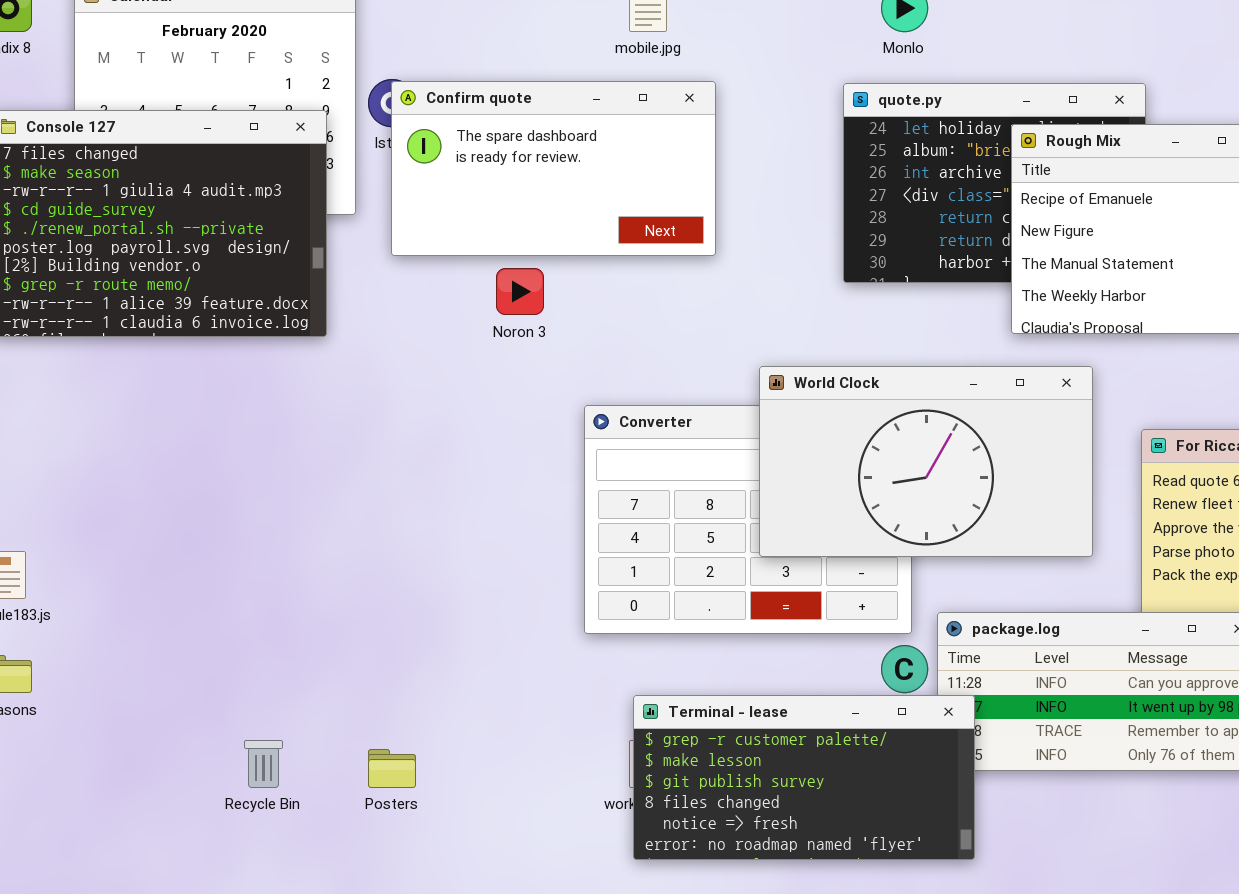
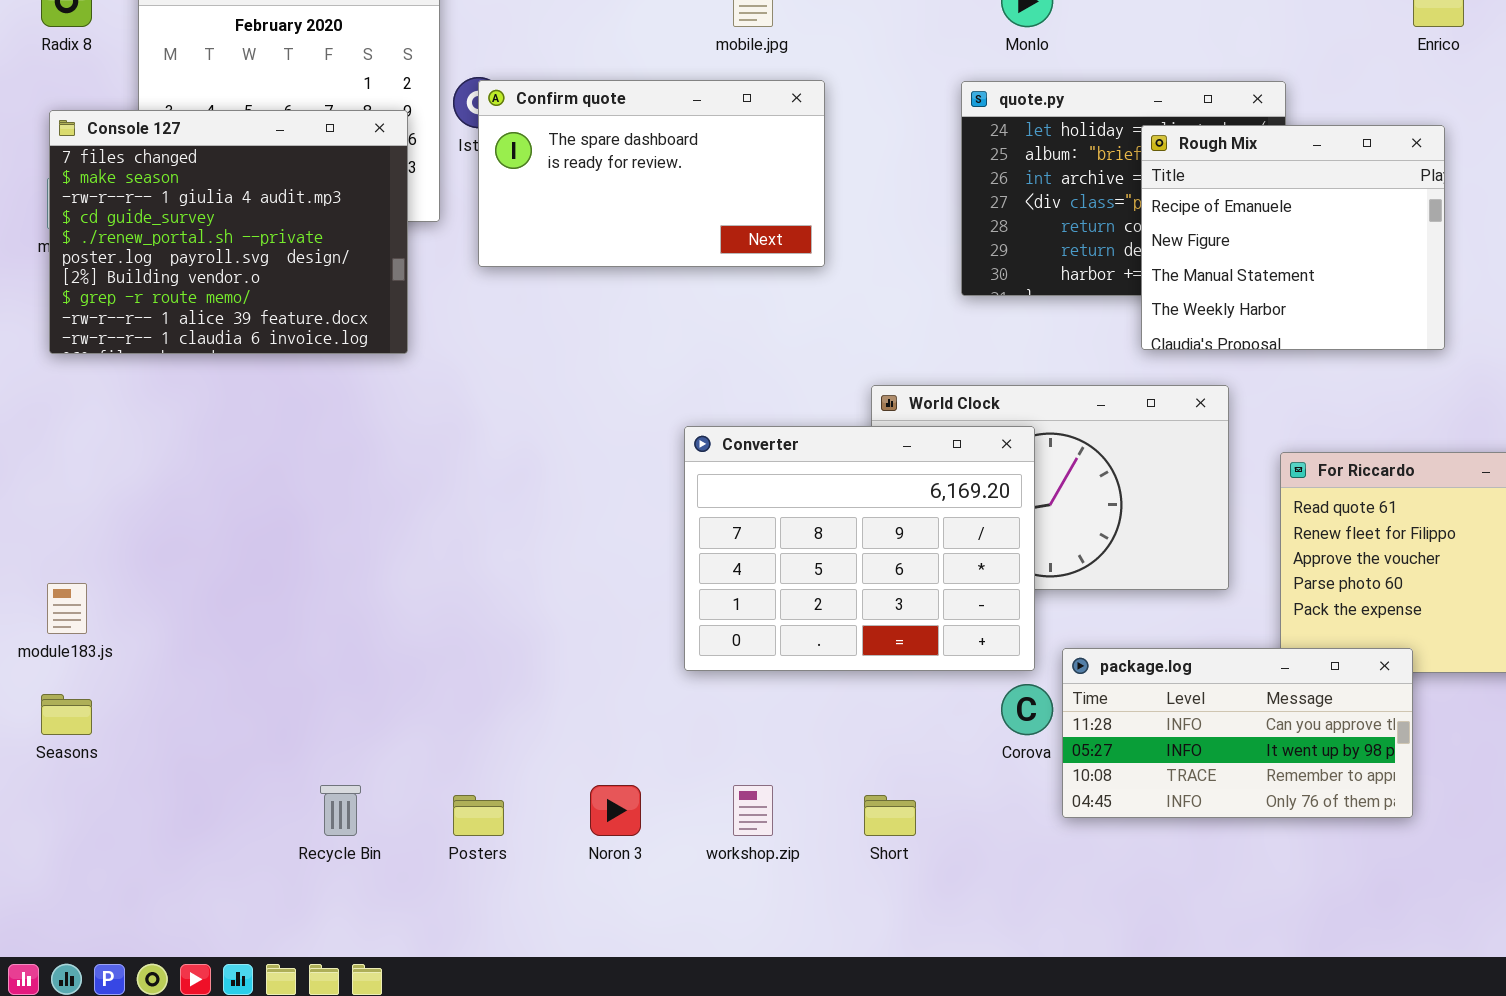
Noron 3: [496,268,544,315] -> [590,785,641,836], moved
Converter: [584,405,912,634] -> [684,426,1035,671], raised
Terminal - lease: [633,695,975,860] -> none, closed

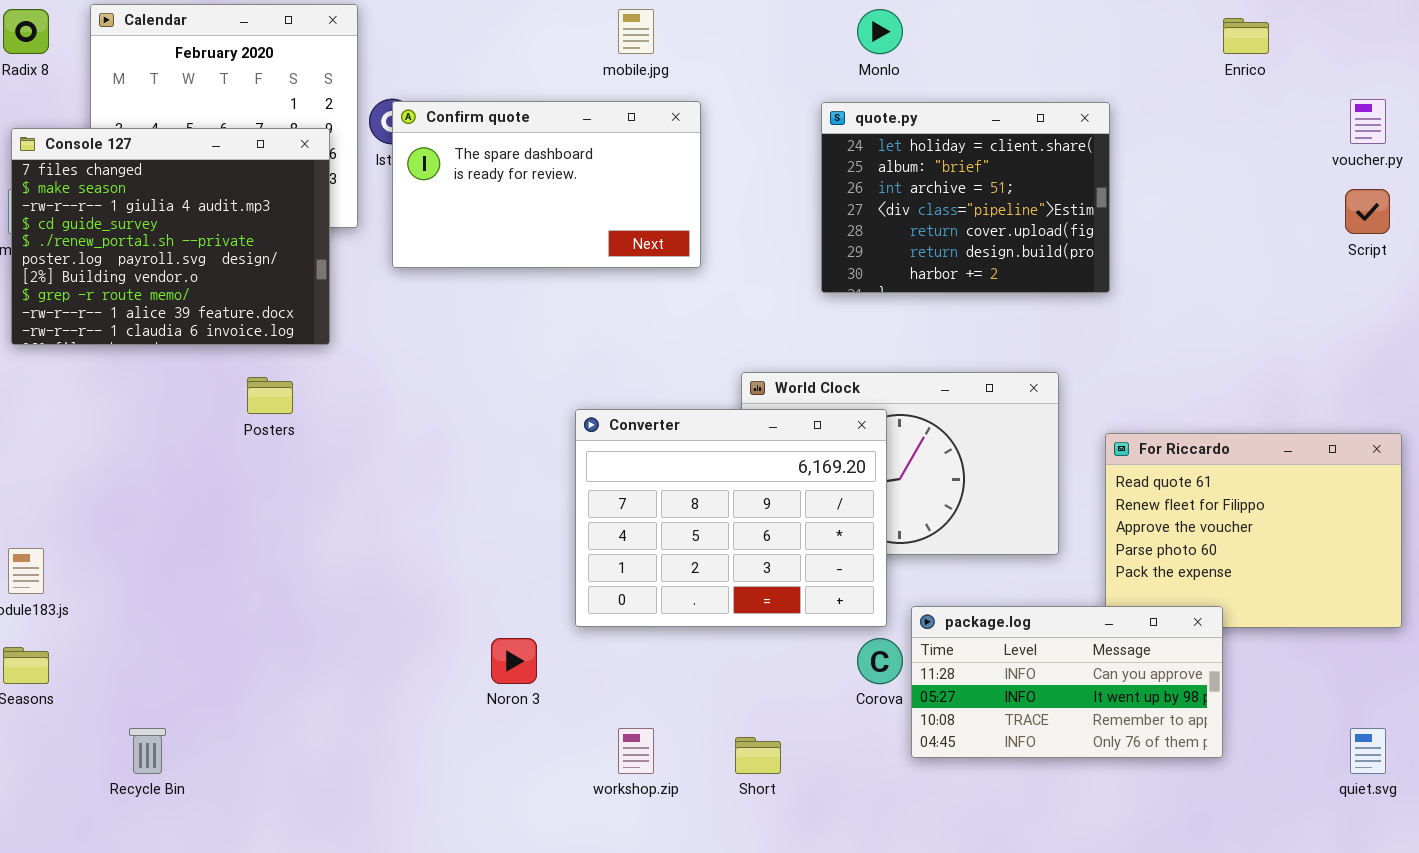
Rough Mix: [1141,125,1445,350] -> none, closed
Recycle Bin: [320,785,361,836] -> [129,728,166,774], moved
Noron 3: [590,785,641,836] -> [491,638,537,684], moved
Posters: [453,795,504,836] -> [247,377,293,414], moved

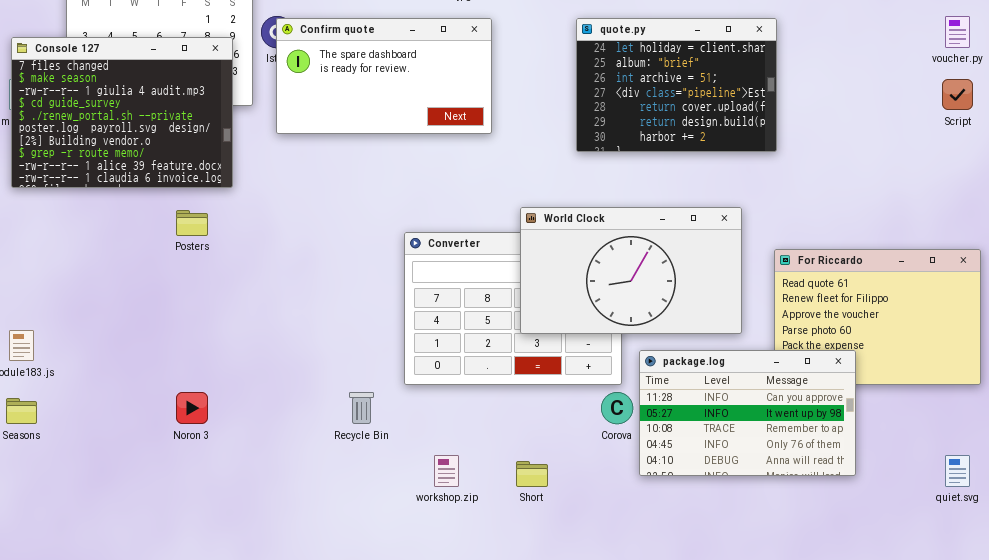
World Clock: [741,372,1059,555] -> [520,207,742,334], raised
package.log: [911,606,1223,758] -> [639,350,856,476], resized
Noron 3: [491,638,537,684] -> [176,392,208,424], moved
Recycle Bin: [129,728,166,774] -> [349,392,374,424], moved

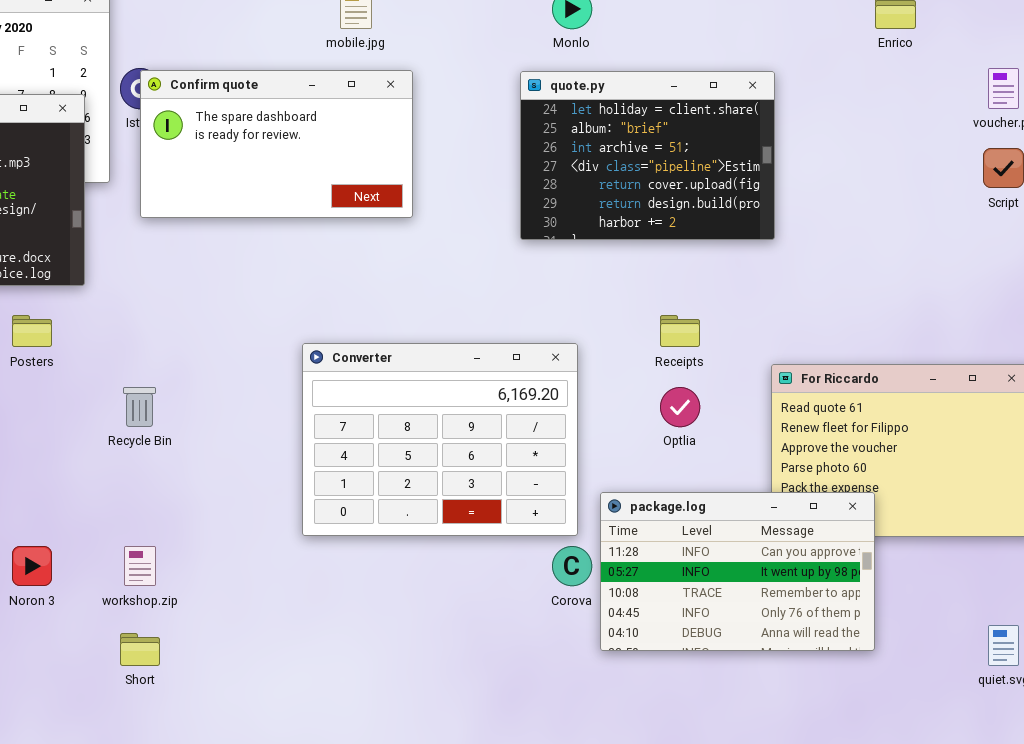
World Clock: [520,207,742,334] -> none, closed
Recycle Bin: [349,392,374,424] -> [123,387,156,427], moved
workshop.zip: [434,455,459,487] -> [124,546,156,586], moved
Short: [516,461,548,487] -> [120,633,160,666], moved

